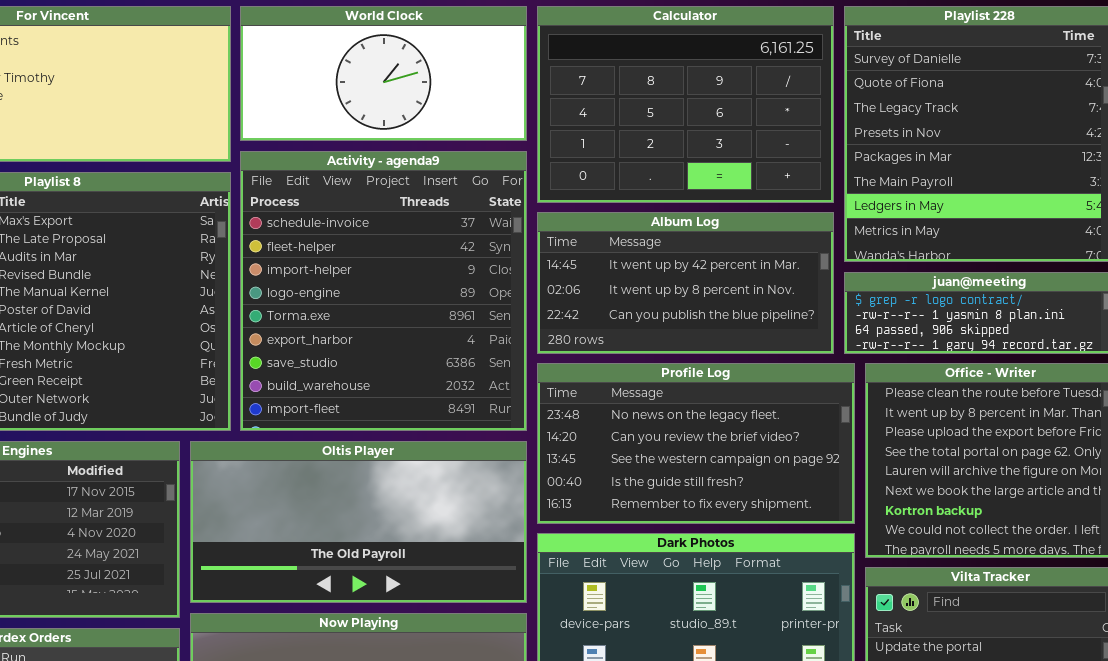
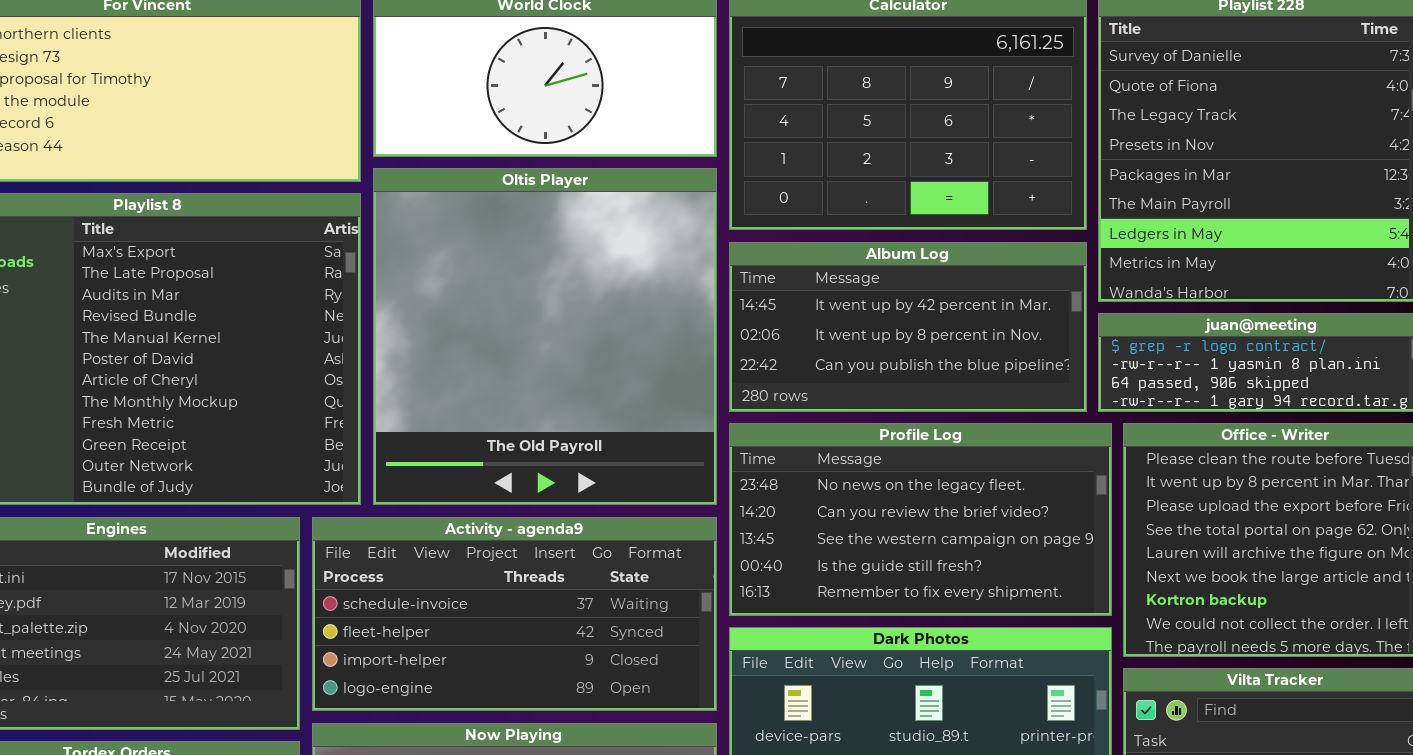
Activity - agenda9: [240,151,527,431] -> [312,517,717,711], moved, resized
Oltis Player: [190,441,527,603] -> [373,168,717,505], moved, resized

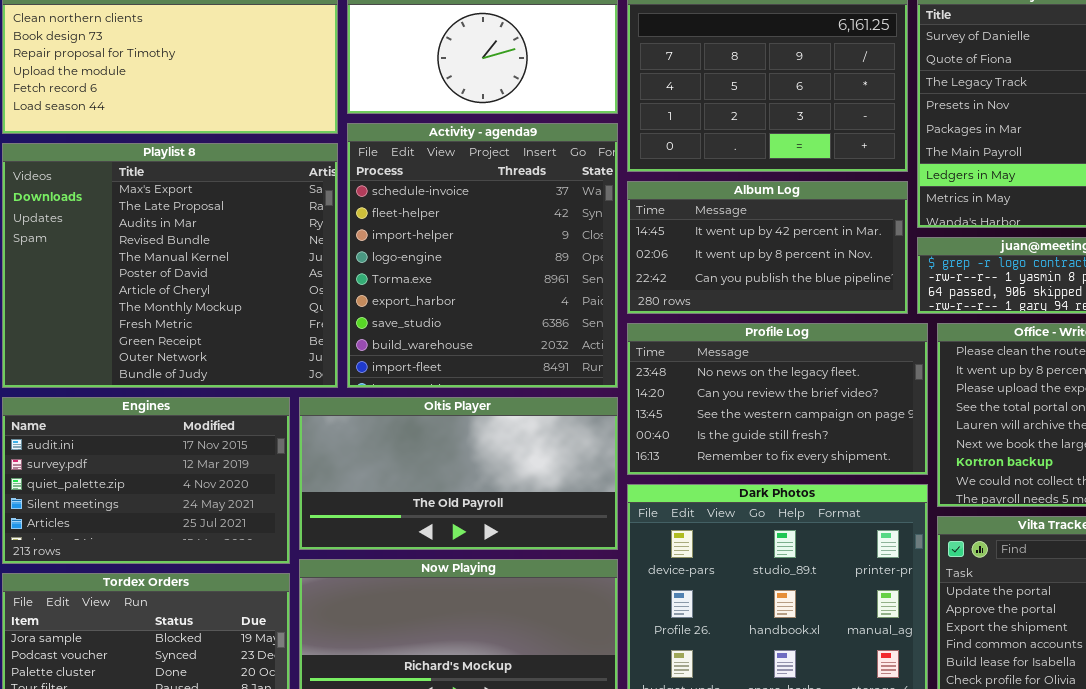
Oltis Player: [373,168,717,505] -> [299,397,618,550], moved, resized
Activity - agenda9: [312,517,717,711] -> [347,123,618,388], moved, resized

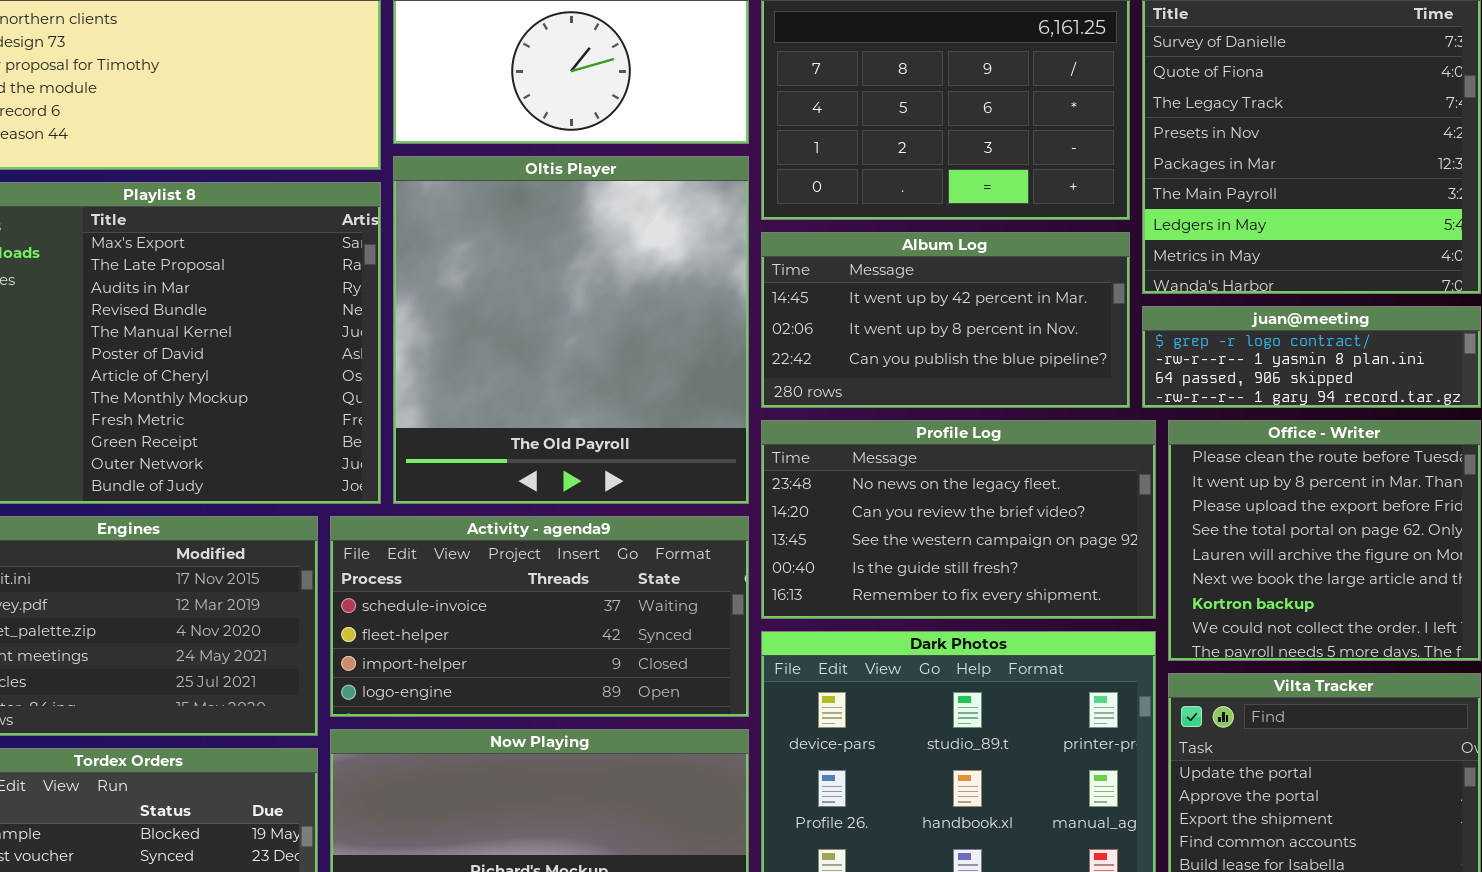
Activity - agenda9: [347,123,618,388] -> [330,516,749,717], moved, resized
Oltis Player: [299,397,618,550] -> [393,156,749,504], moved, resized

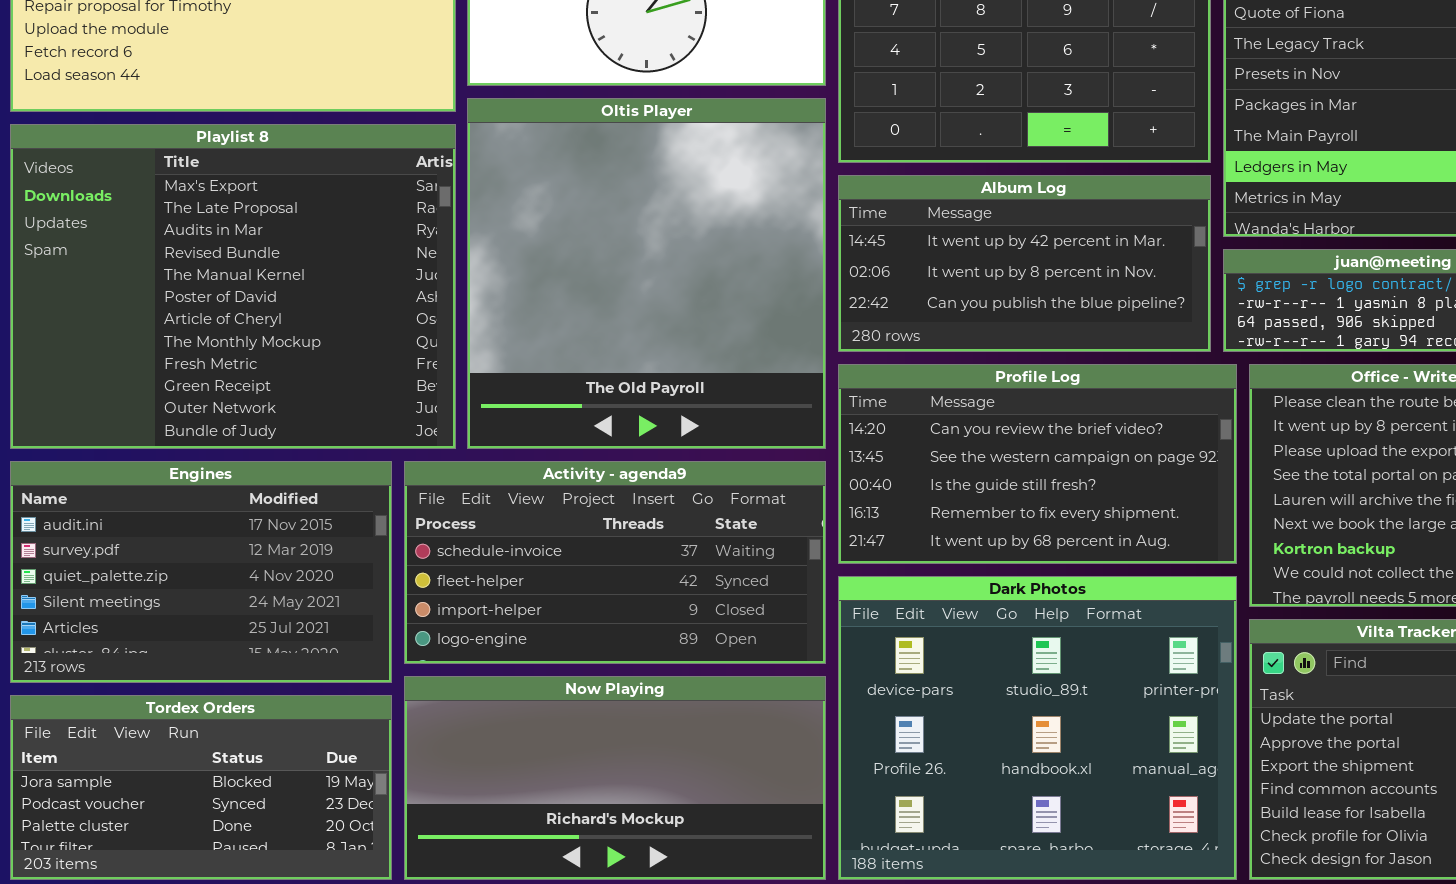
Profile Log: [761,420,1156,619] -> [838,364,1237,564], scrolled down 1 row

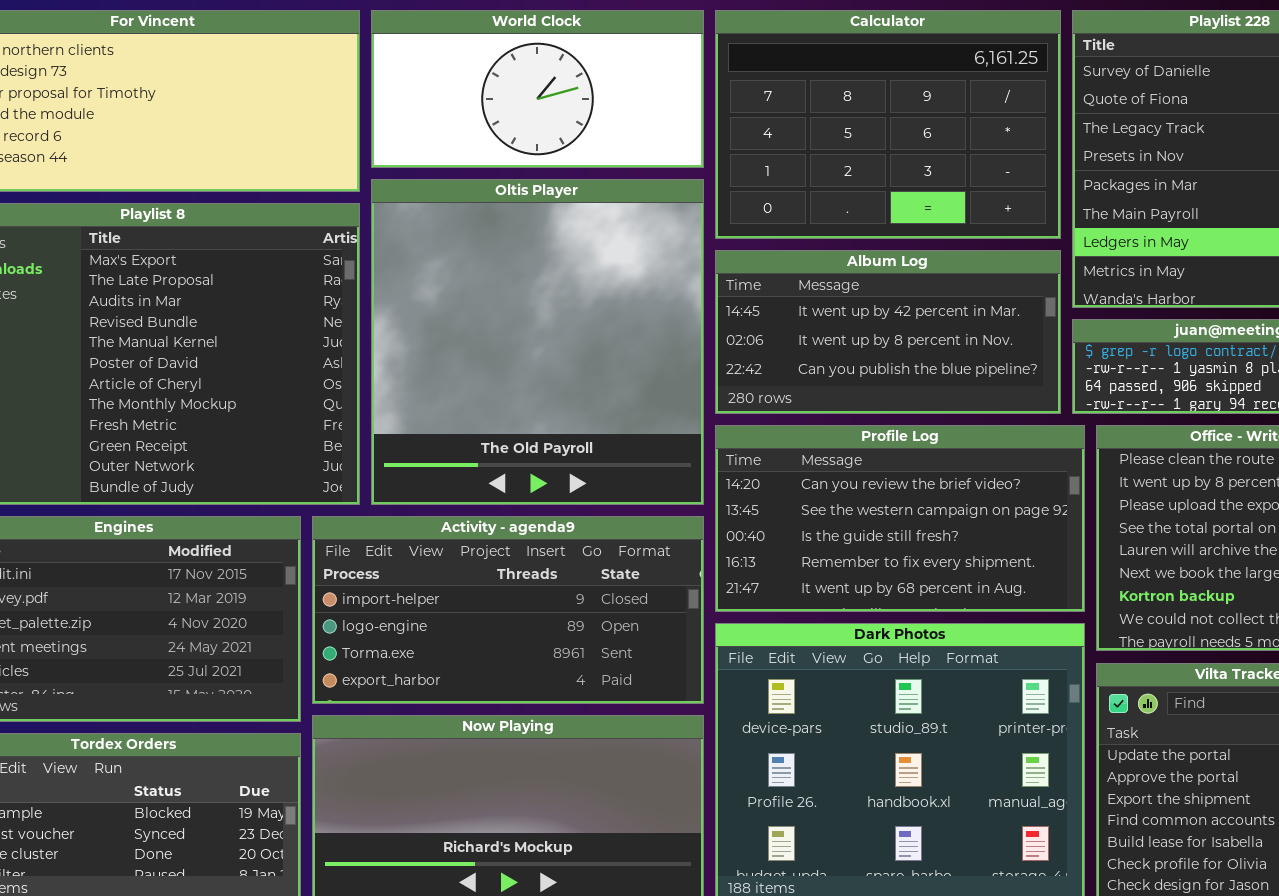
Activity - agenda9: [404,461,826,664] -> [312,516,704,704], scrolled down 2 rows

